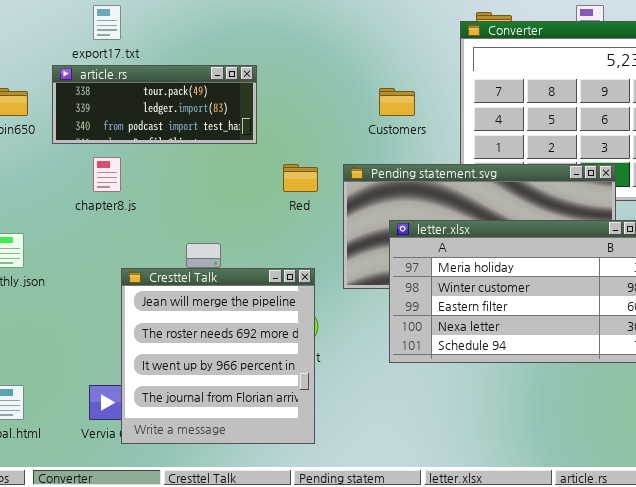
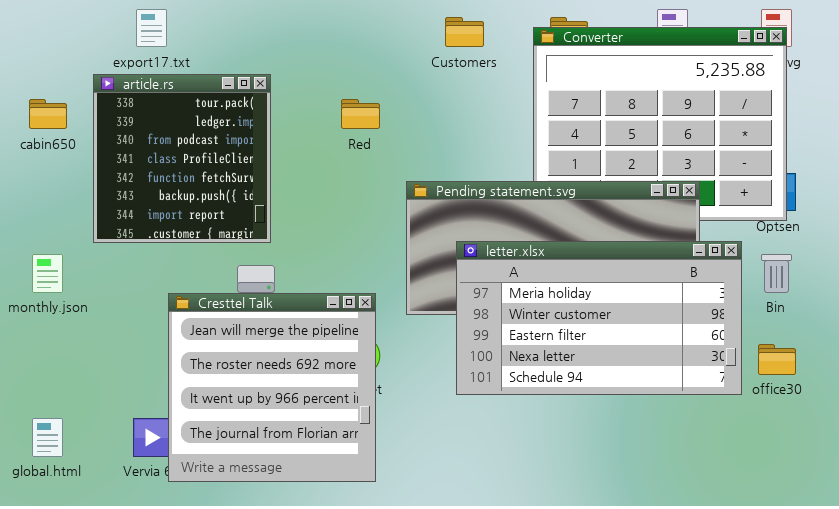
article.rs: [52,65,257,144] -> [93,74,271,243], resized
Customers: [379,88,415,116] -> [445,17,484,47], moved
Red: [283,164,318,192] -> [341,99,380,129], moved

